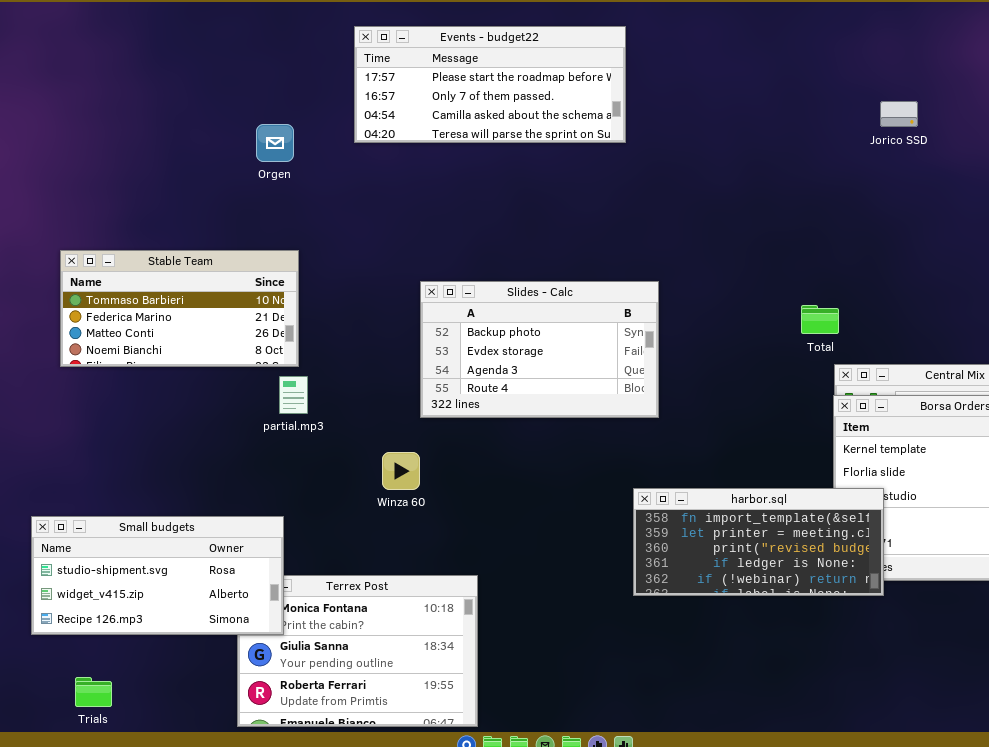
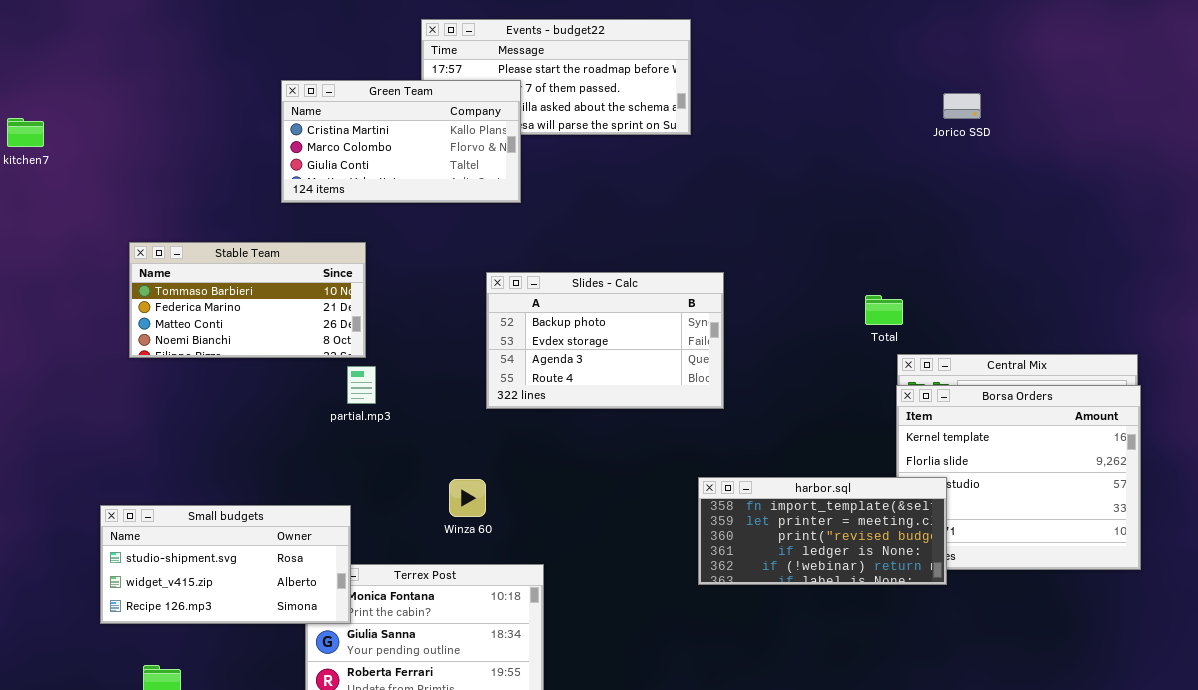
Green Team: none -> [281,80,521,203], opened
Winza 60: [382,452,420,490] -> [449,479,486,517], moved

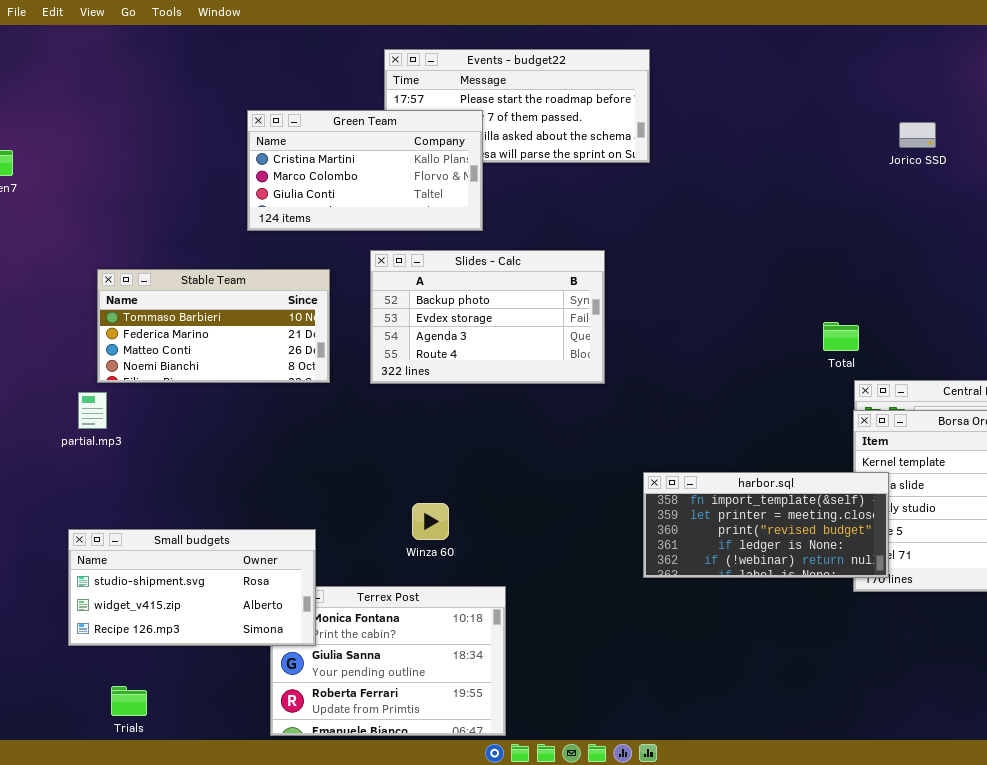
Slides - Calc: [486,272,724,409] -> [370,250,605,384], moved
partial.mp3: [347,366,376,404] -> [78,392,107,429], moved
harbor.sql: [698,477,947,585] -> [643,472,889,578], moved

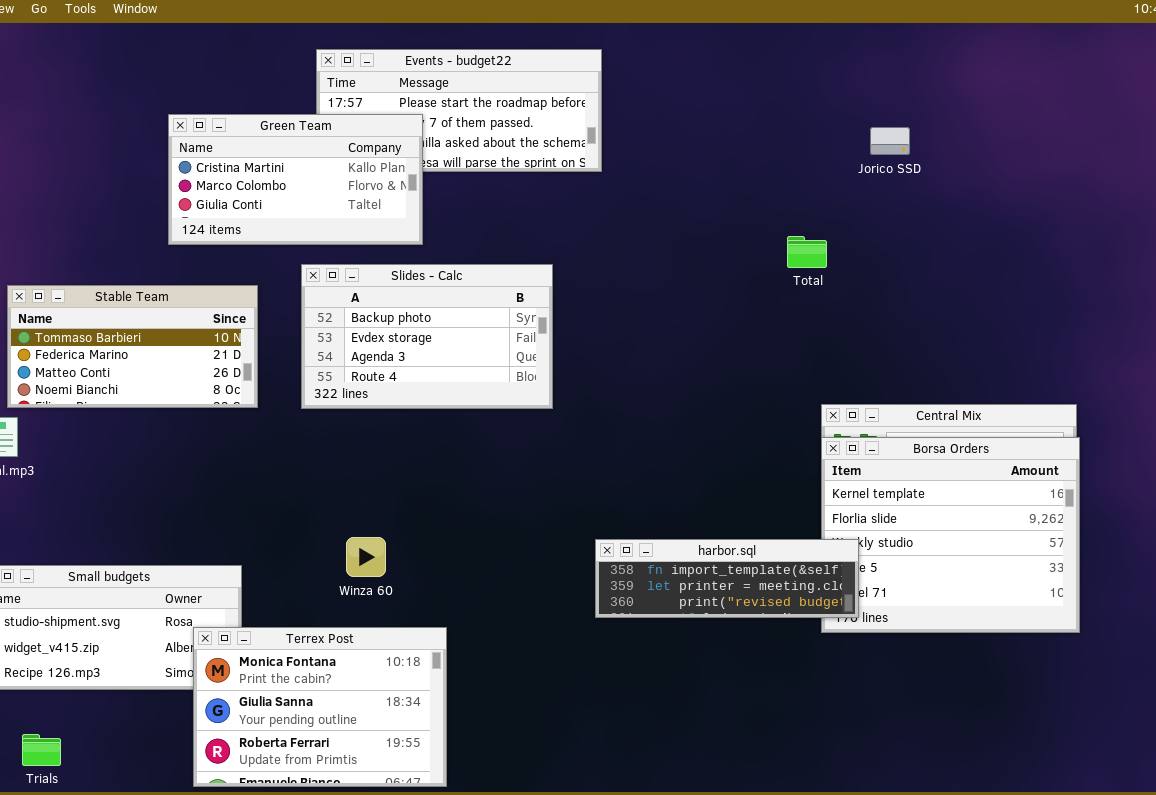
Total: [823,322,859,351] -> [787,236,827,268], moved
harbor.sql: [643,472,889,578] -> [595,539,859,618], resized
Terrex Post: [270,586,506,736] -> [193,627,447,787], raised

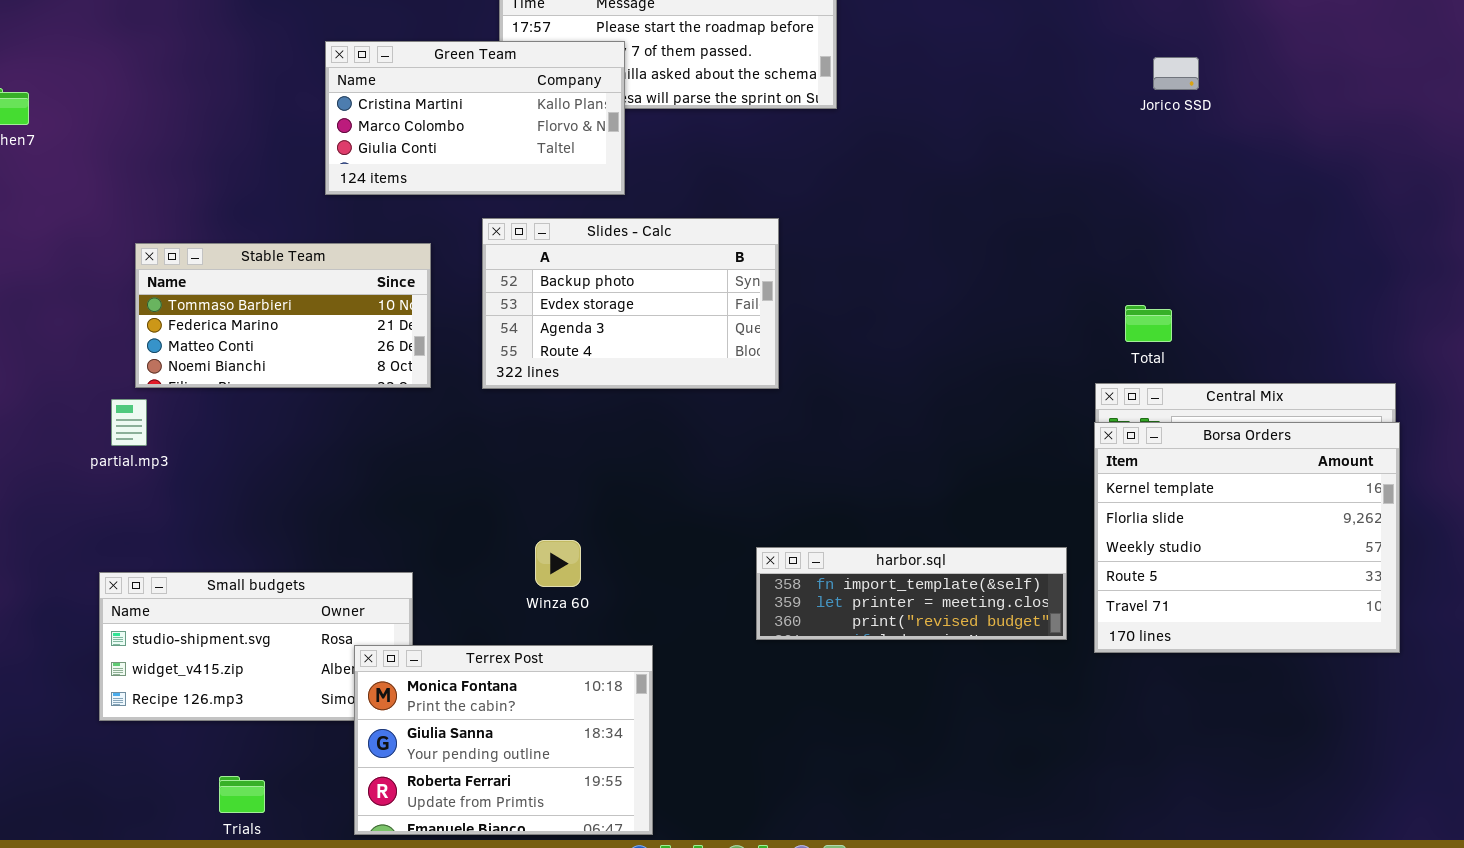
Total: [787,236,827,268] -> [1125,305,1172,342], moved
harbor.sql: [595,539,859,618] -> [756,547,1067,640], moved
Trials: [22,734,61,766] -> [219,776,265,813], moved

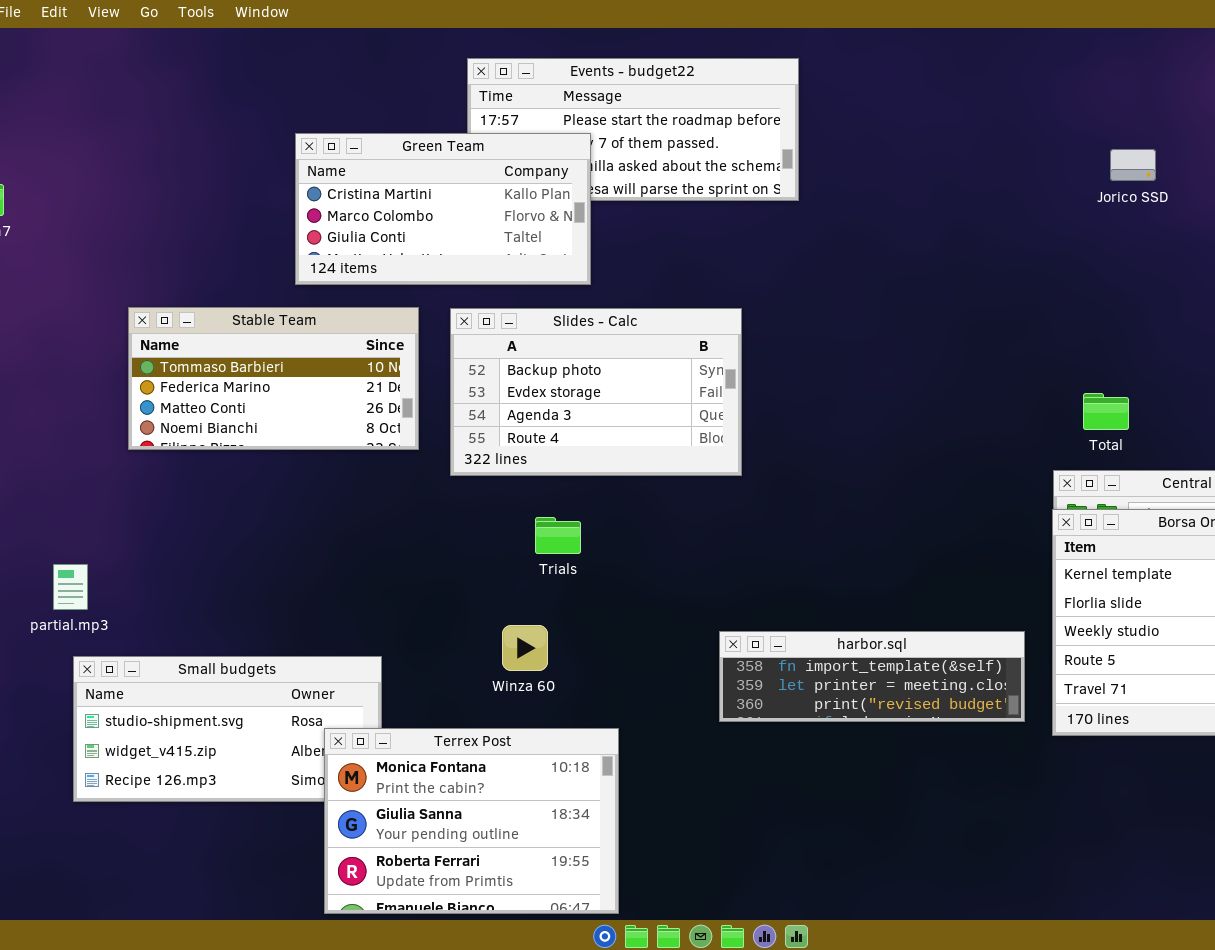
Stable Team: [135,243,431,388] -> [128,307,419,450], moved
partial.mp3: [111,399,147,446] -> [53,564,88,610], moved
Trials: [219,776,265,813] -> [535,517,581,554], moved

